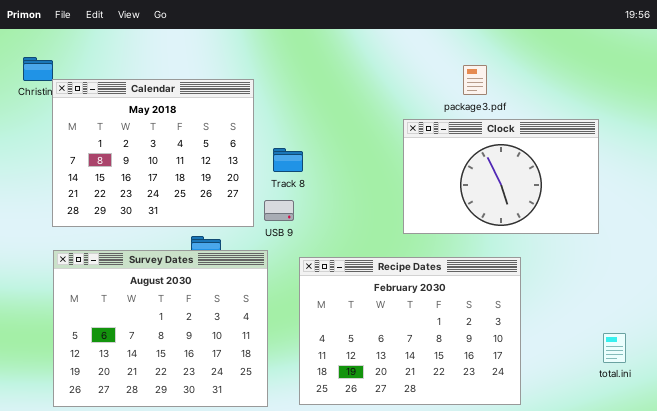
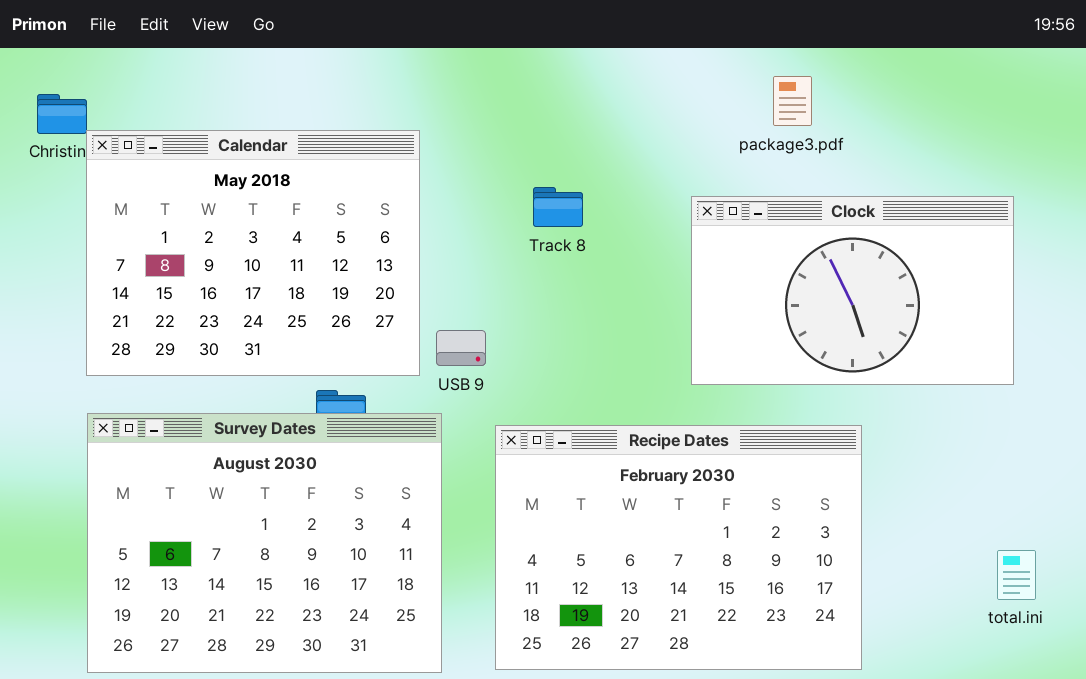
package3.pdf: [463,65,487,95] -> [773,76,812,126], moved
Clock: [403,119,599,234] -> [691,196,1014,385], moved
Track 8: [273,148,303,172] -> [533,187,583,227], moved

